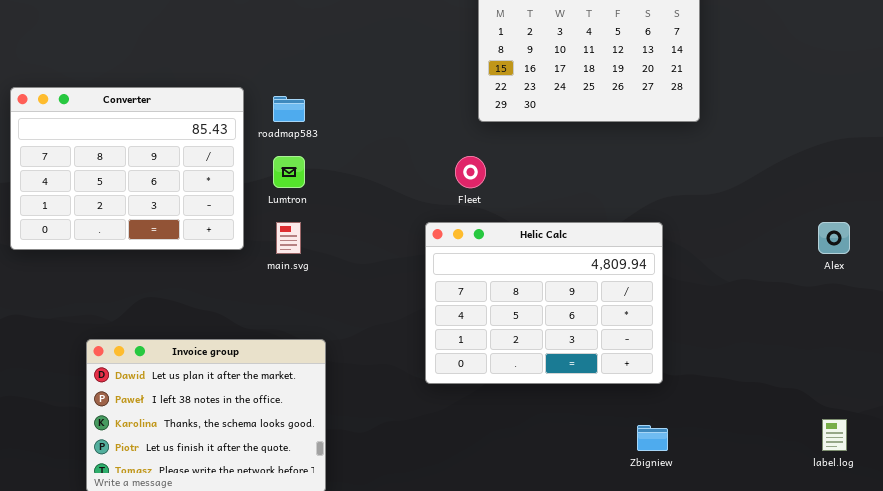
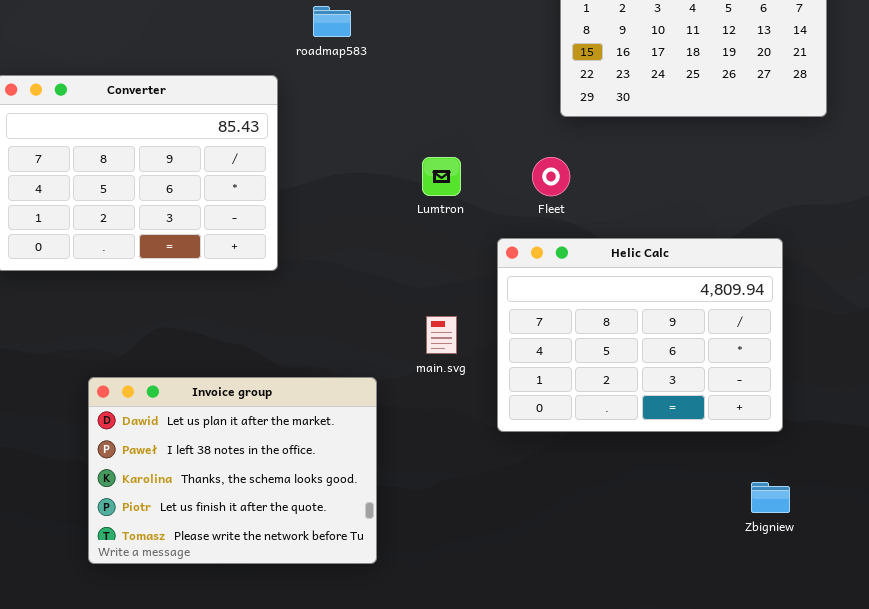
roadmap583: [273,96,305,122] -> [313,6,351,37], moved
Lumtron: [273,156,305,188] -> [422,157,461,196], moved
main.svg: [276,222,301,254] -> [426,316,457,354], moved

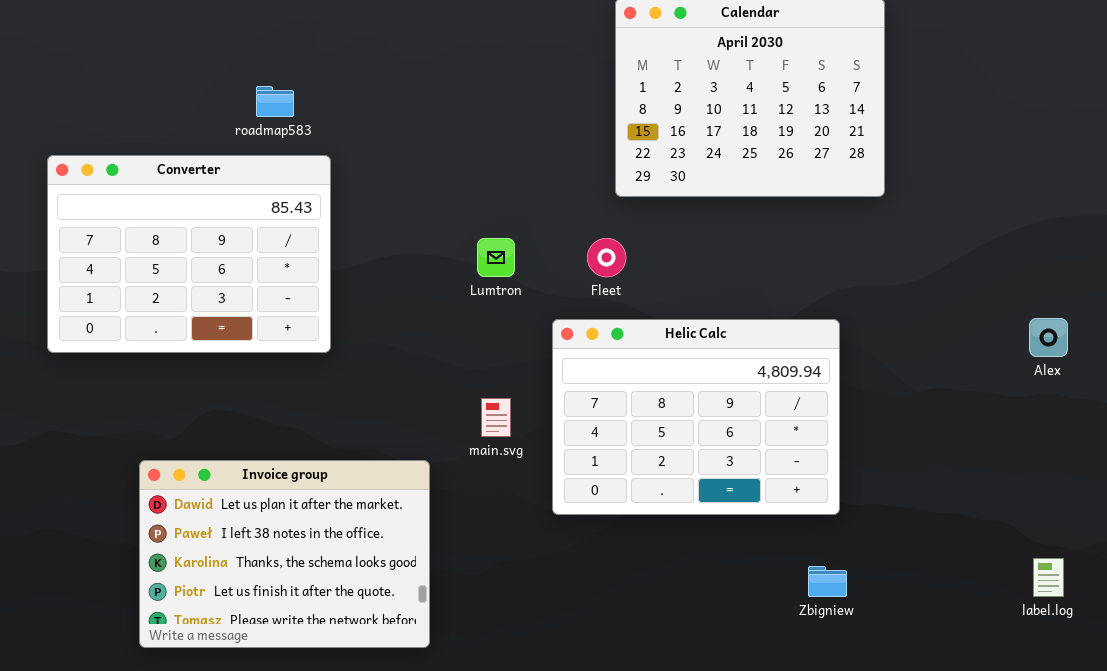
roadmap583: [313,6,351,37] -> [256,86,294,117], moved

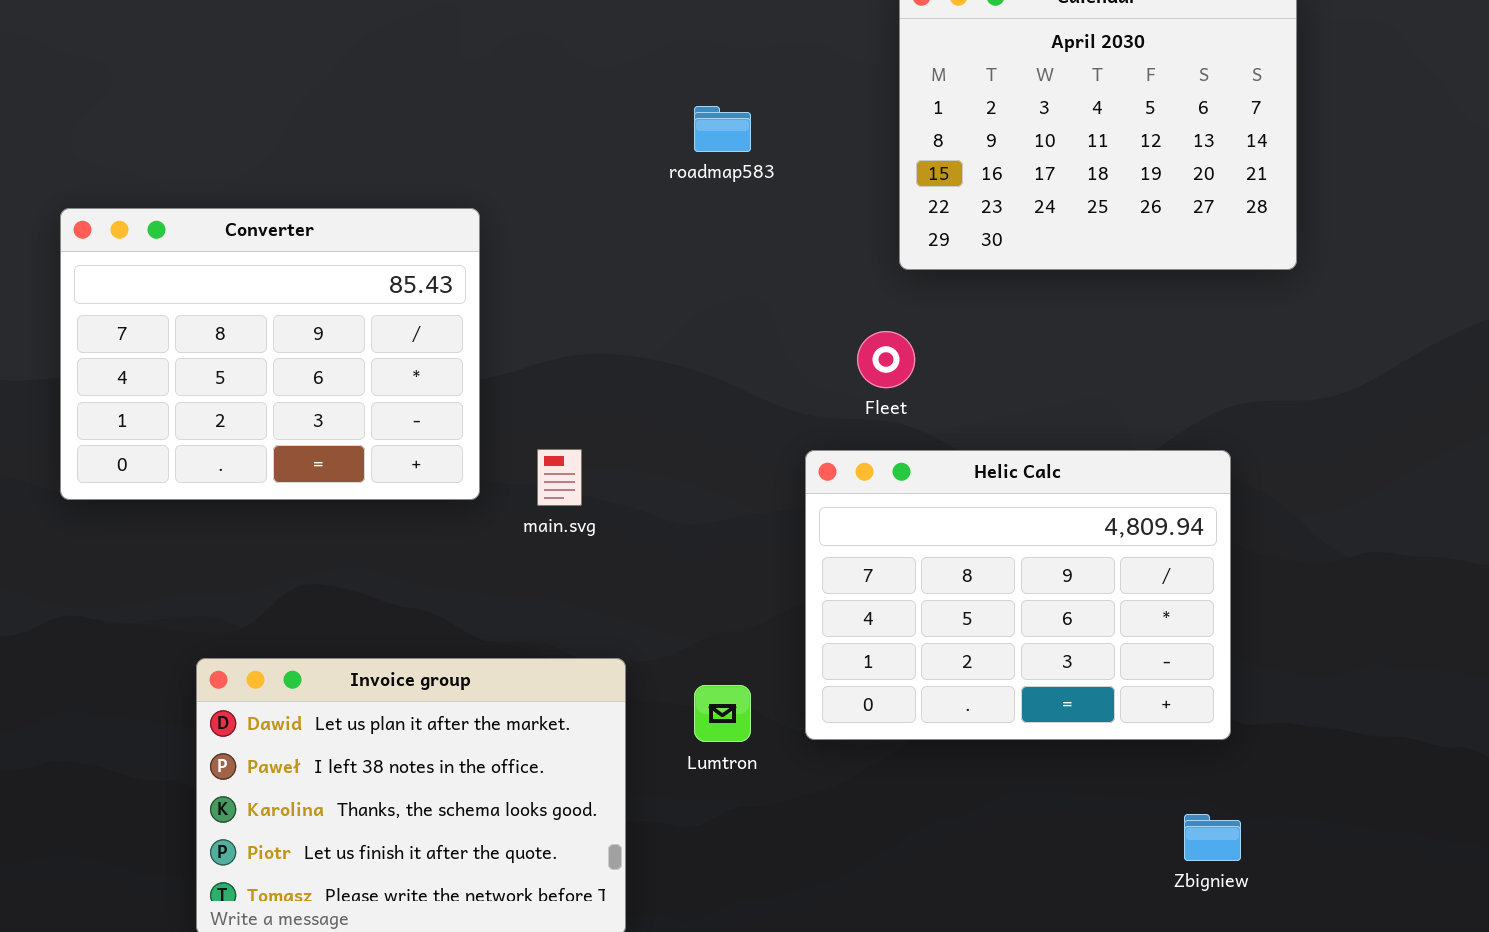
roadmap583: [256,86,294,117] -> [694,106,751,152], moved
Lumtron: [477,238,515,277] -> [694,685,751,742], moved
main.svg: [481,398,511,437] -> [537,449,582,506], moved

